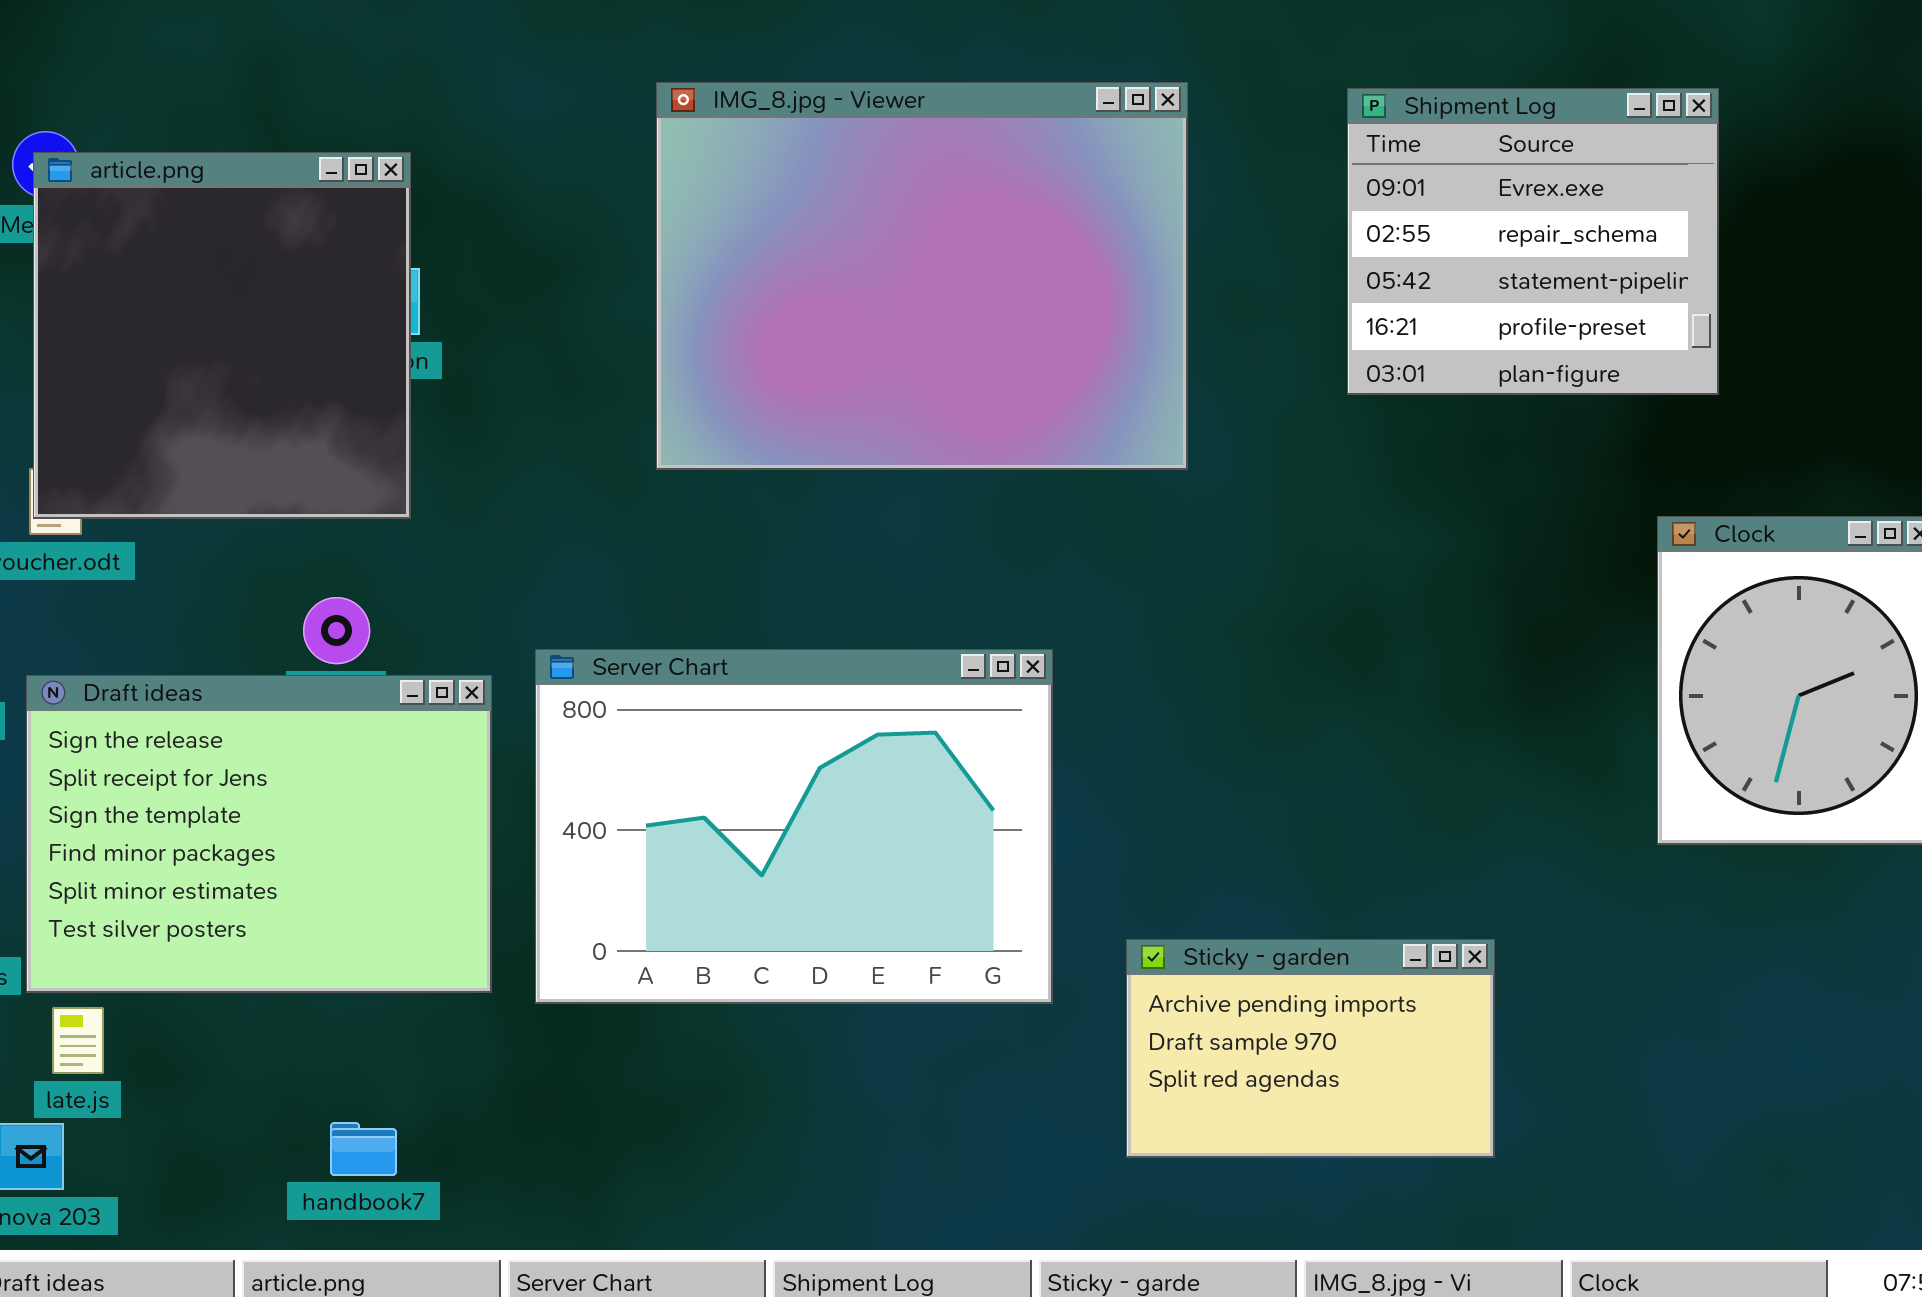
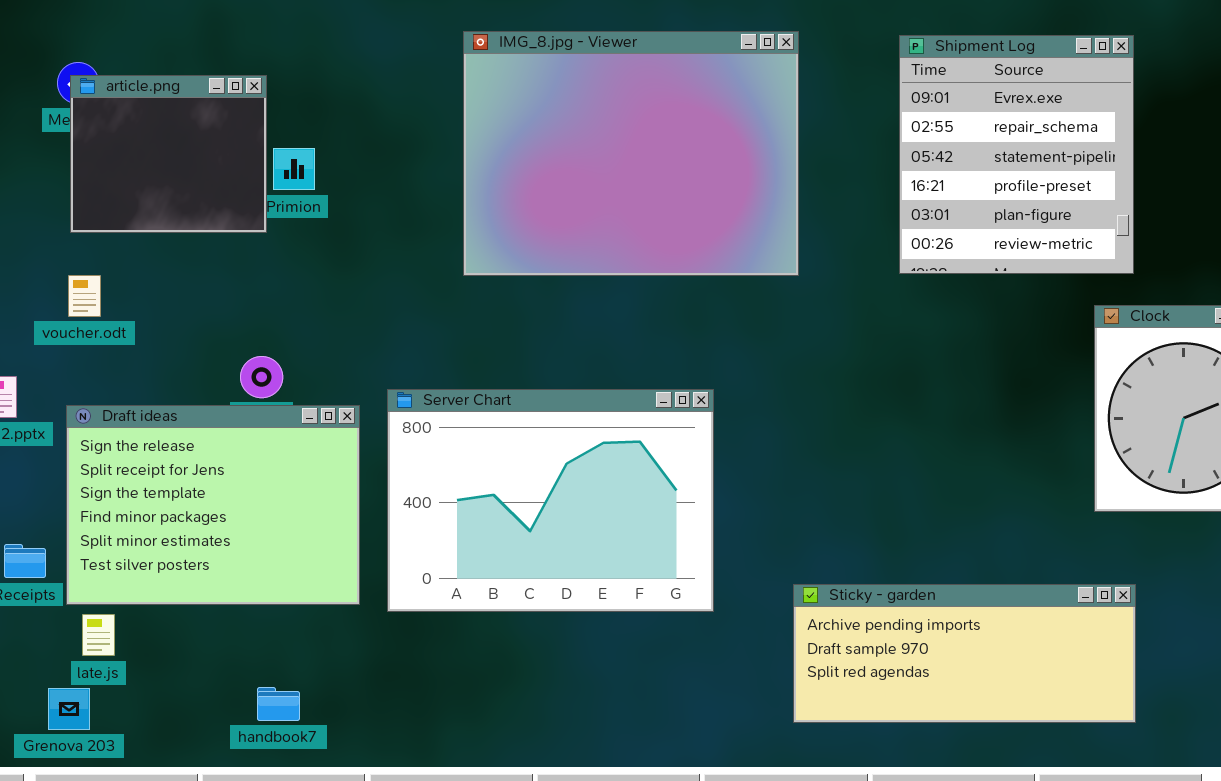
Shipment Log: [1347,88,1719,395] -> [899,35,1134,274], resized
article.png: [33,152,411,519] -> [70,75,267,233], resized
Sticky - garden: [1126,939,1495,1158] -> [793,584,1136,723], moved, resized

